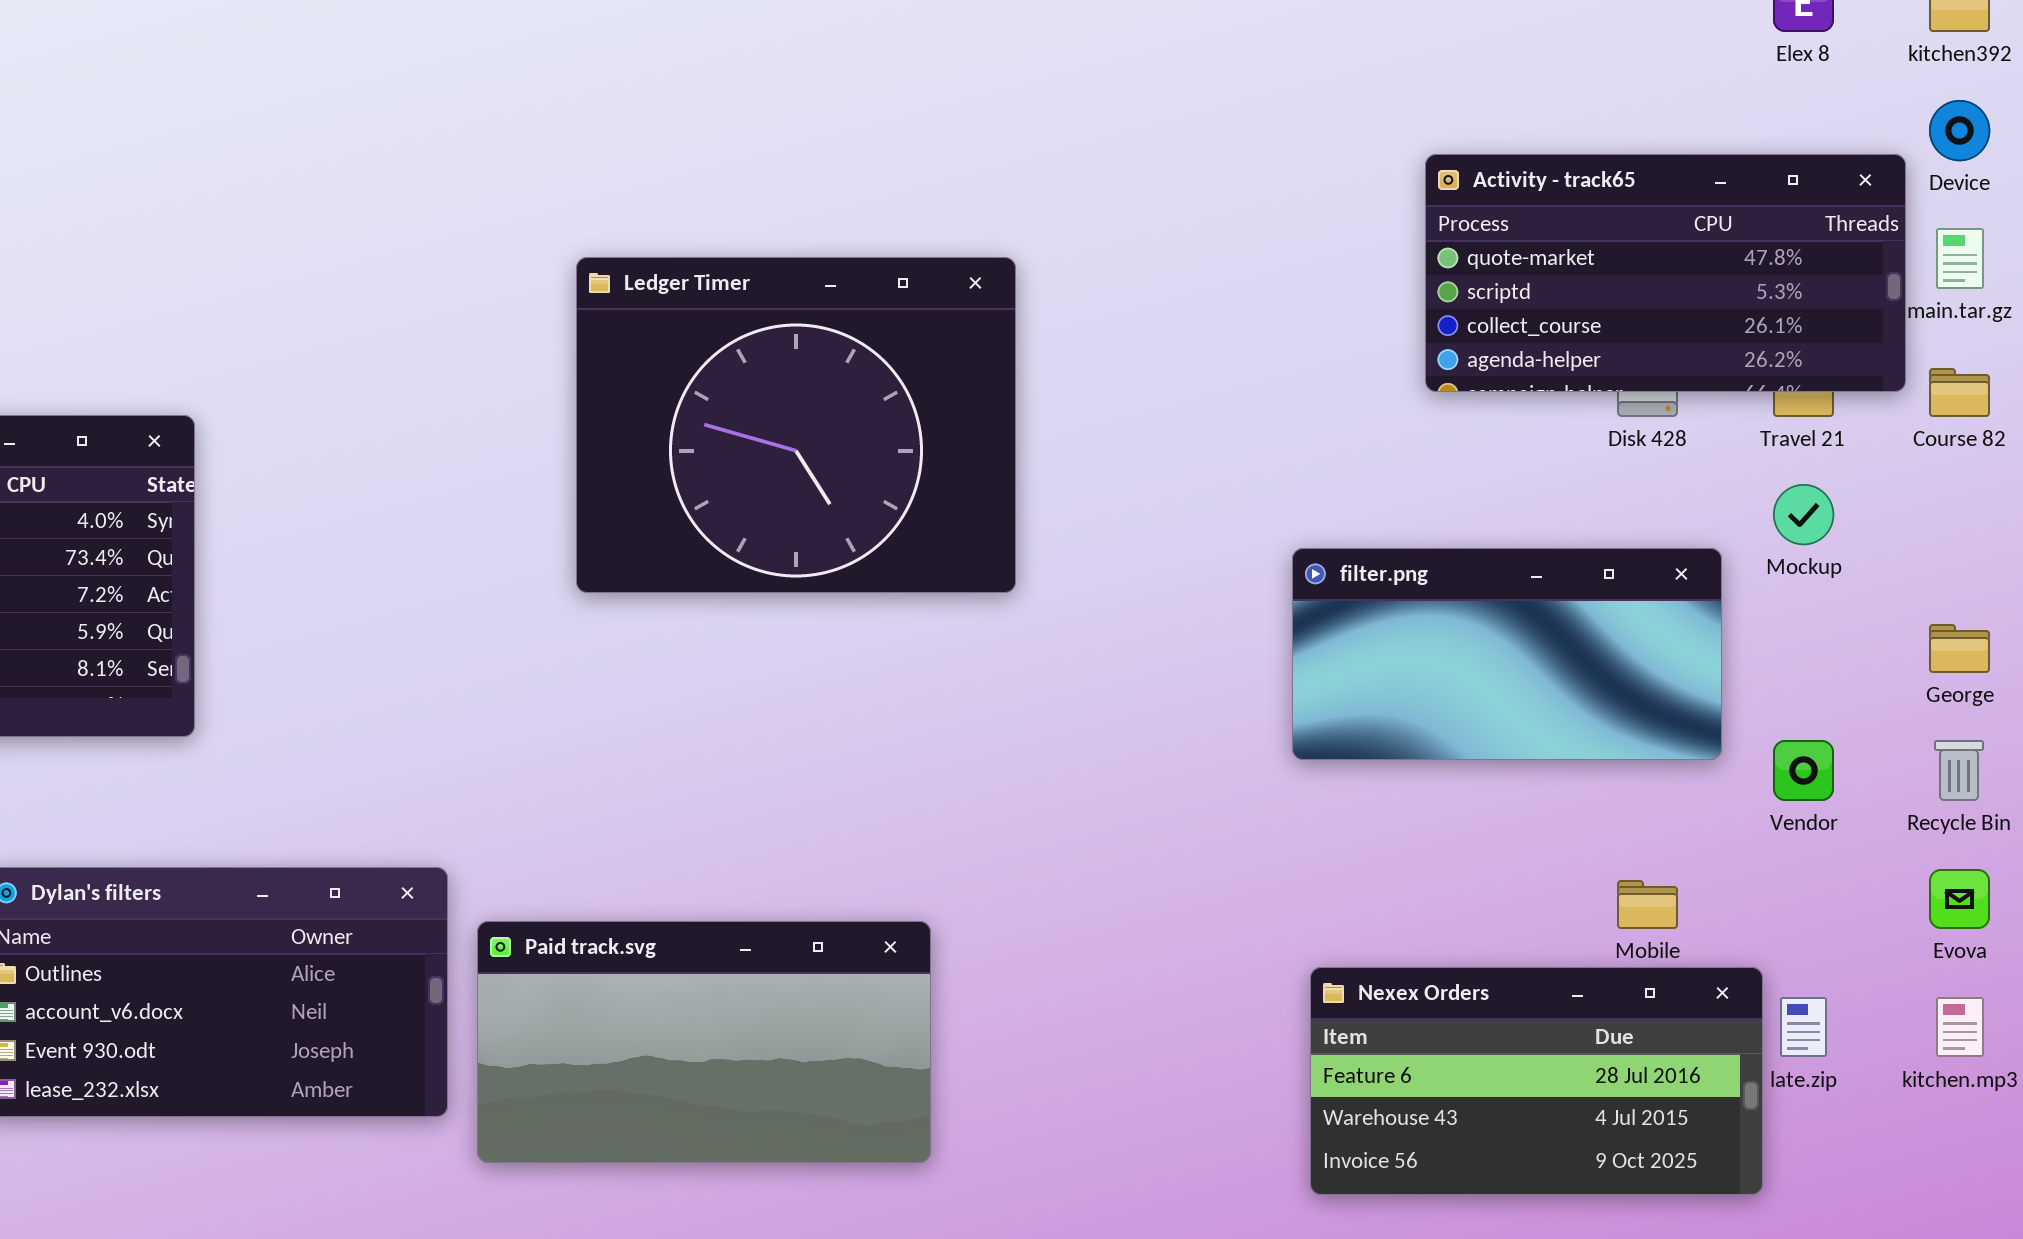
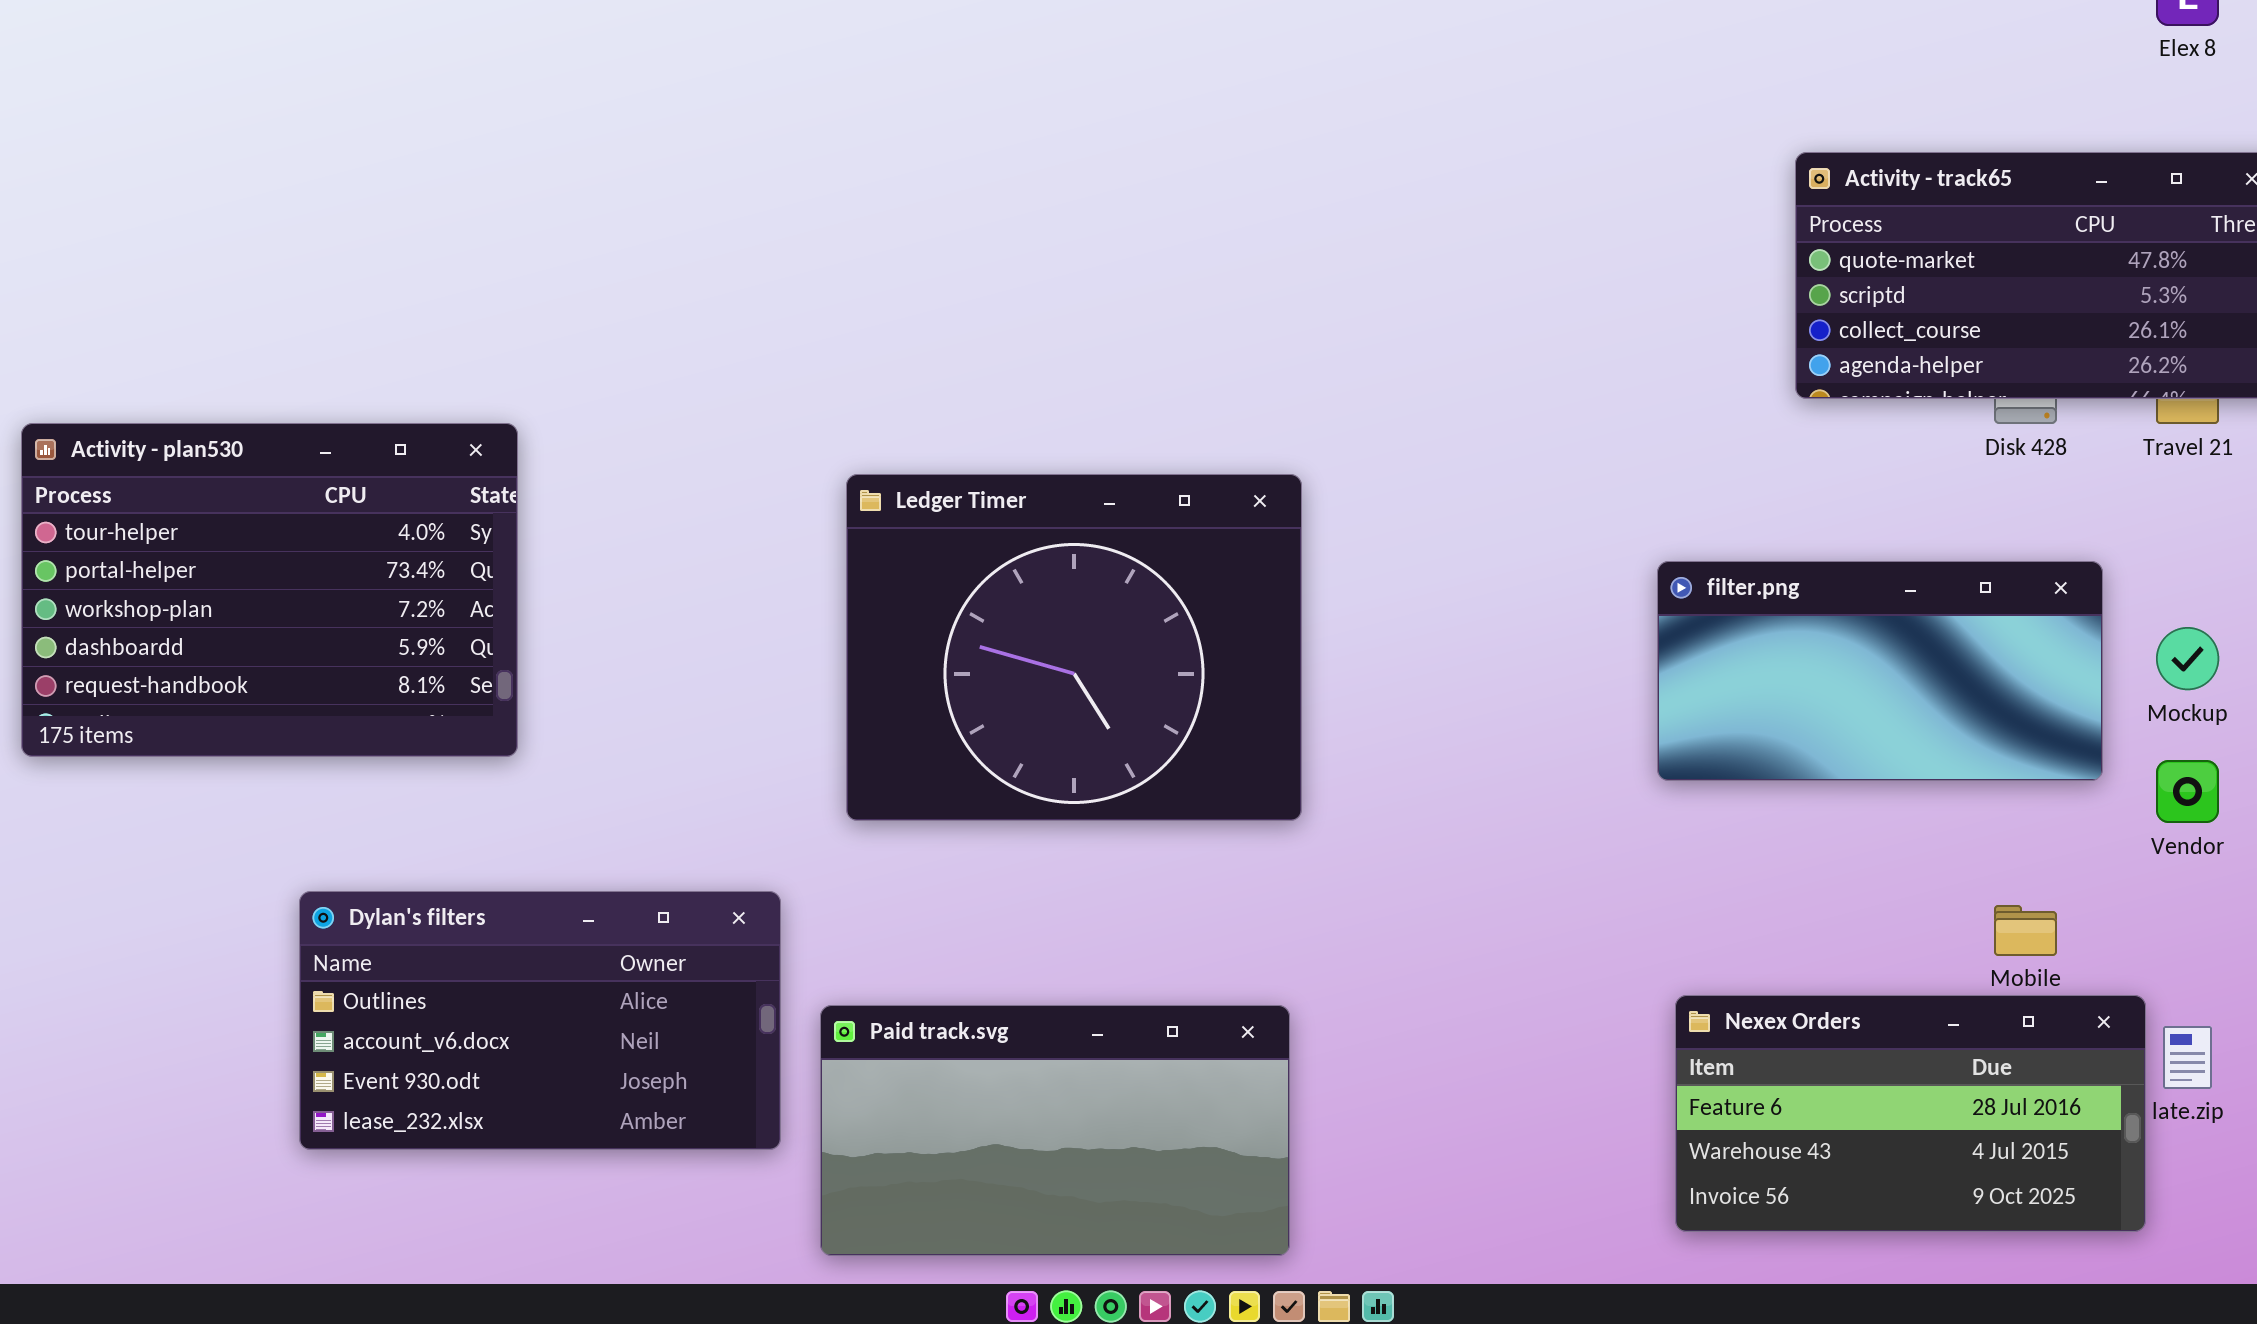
Ledger Timer: [576,257,1016,593] -> [846,474,1302,821], moved
Mockup: [1773,484,1834,545] -> [2156,627,2219,690], moved
Paid track.svg: [477,921,931,1163] -> [820,1005,1290,1256], moved

